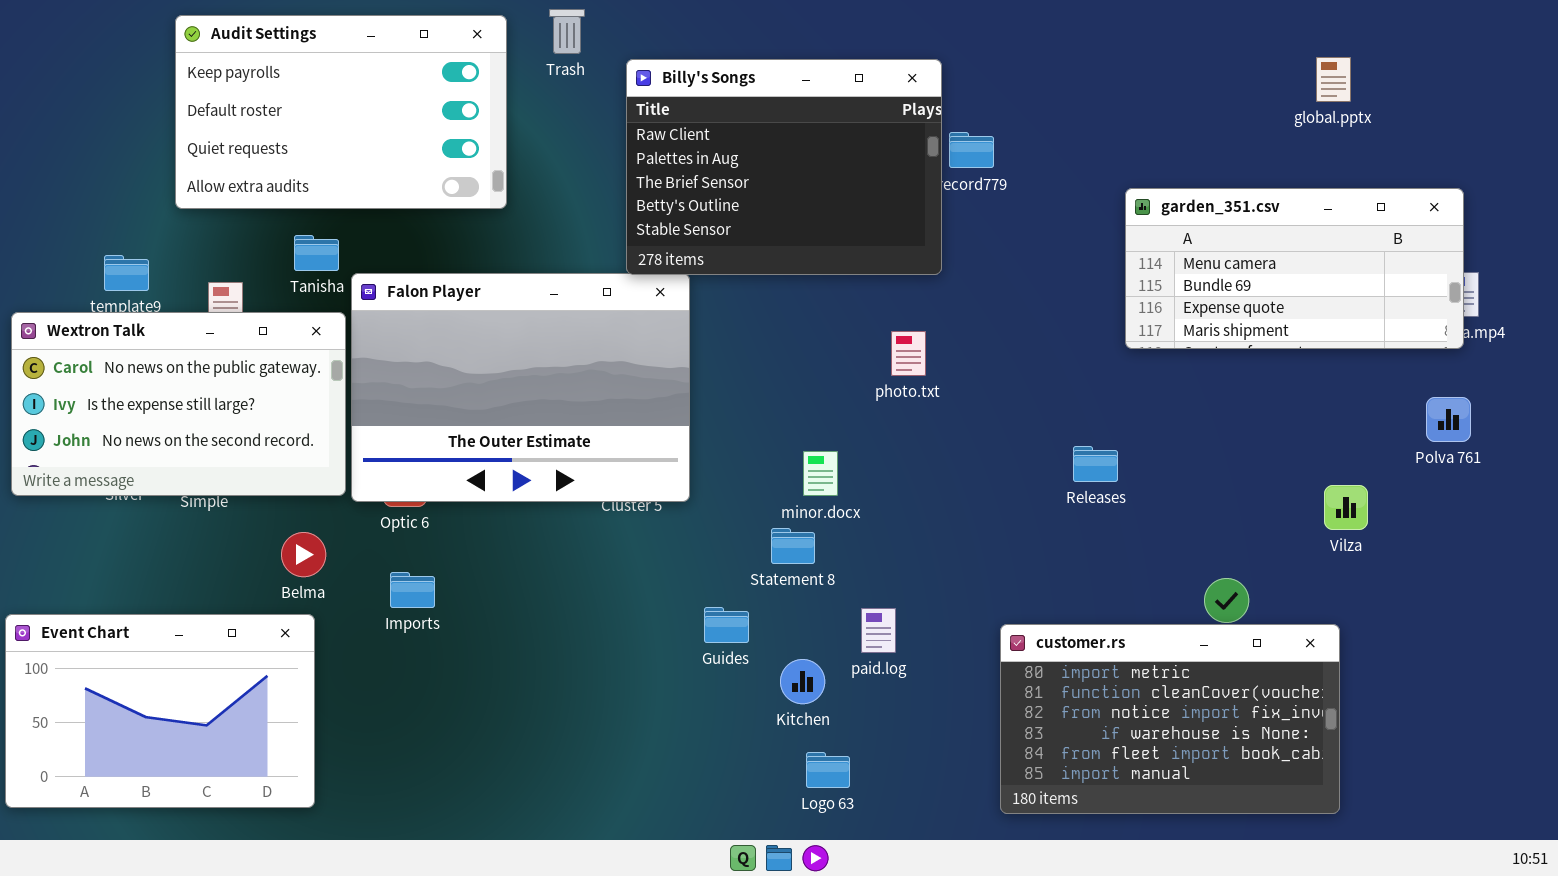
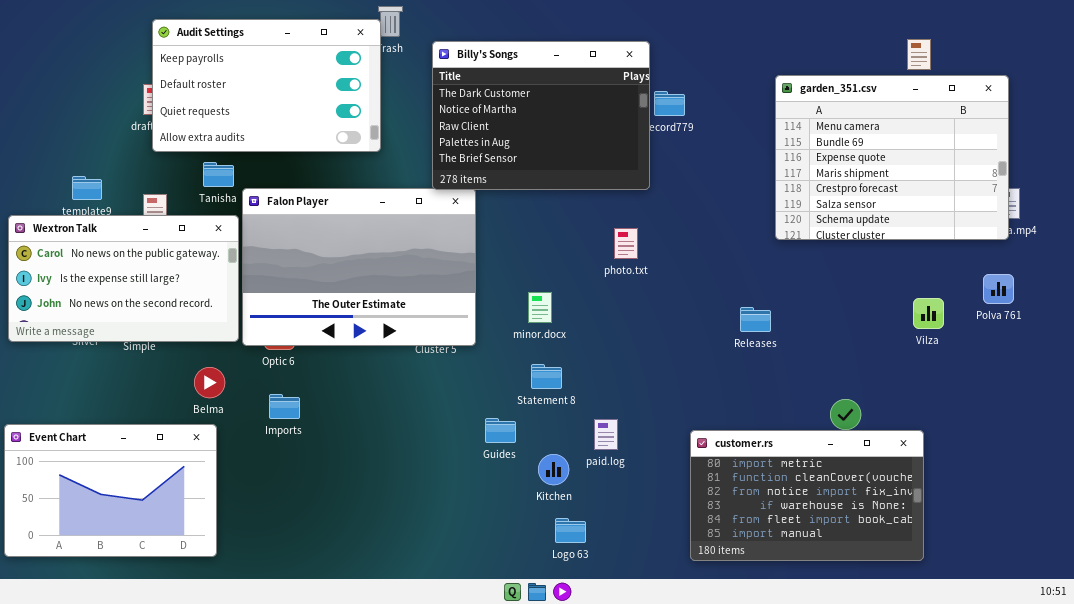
Audit Settings: [175,15,507,209] -> [152,19,381,152], moved
Billy's Songs: [626,59,942,275] -> [432,41,650,190], scrolled up 2 rows
garden_351.csv: [1125,188,1464,349] -> [775,75,1009,240], resized
minor.docx: [803,451,838,496] -> [528,292,552,323], moved
Vilza: [1324,485,1368,530] -> [913,298,944,329], moved

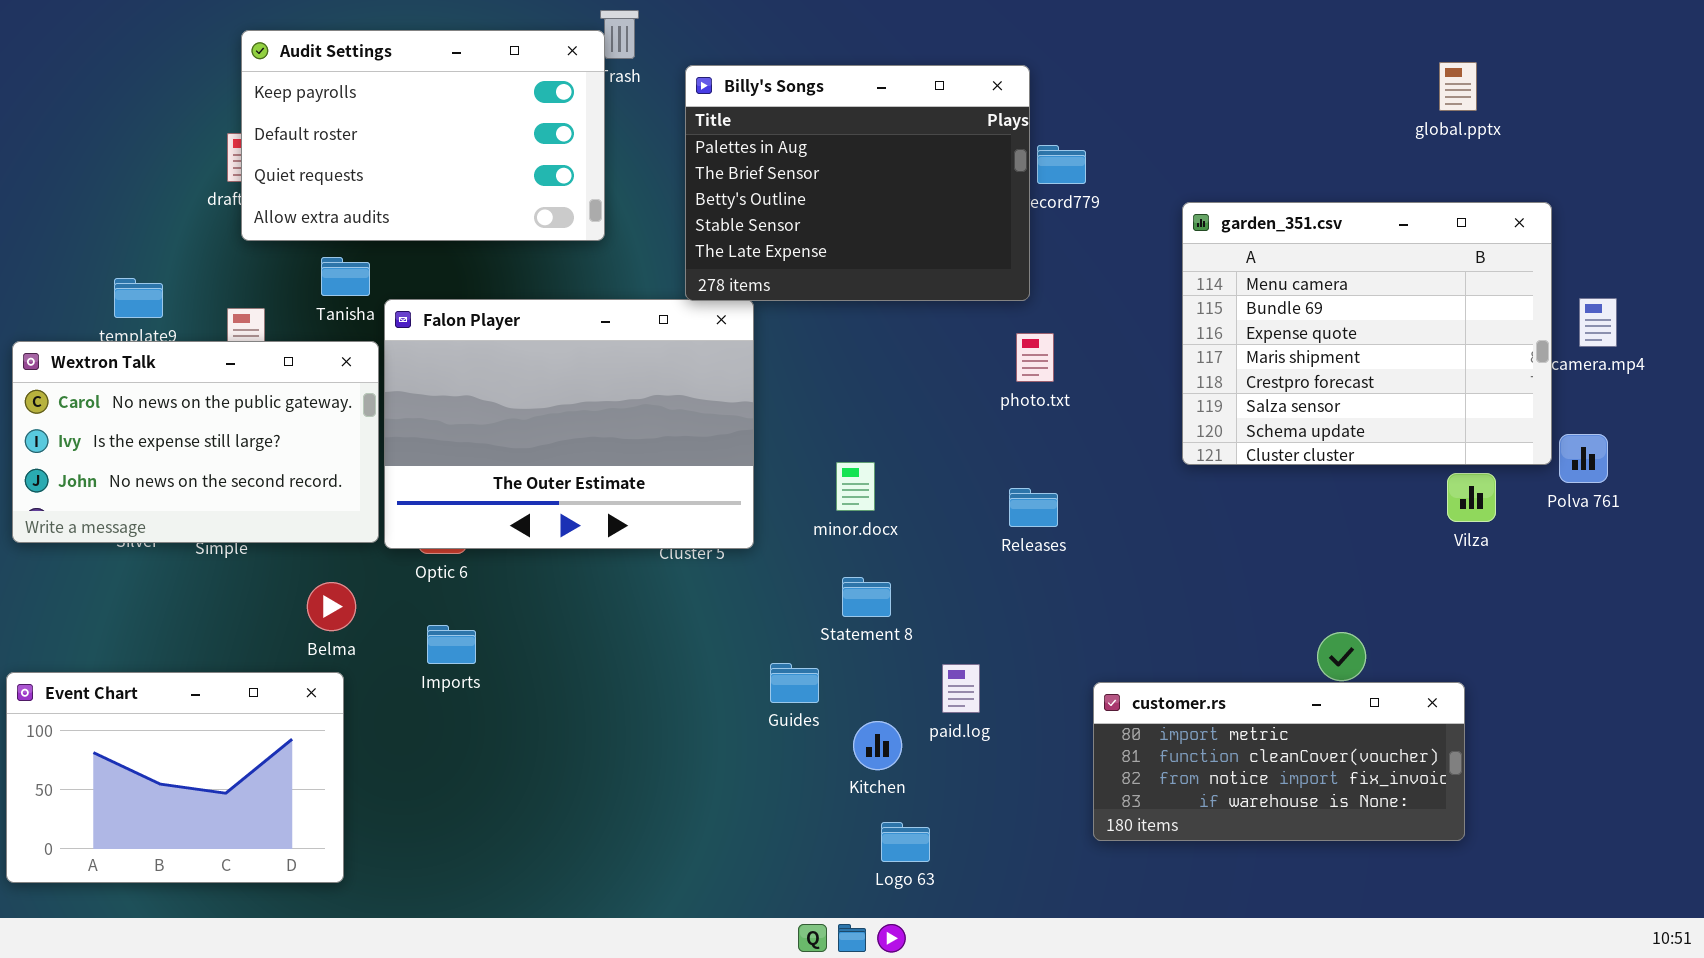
Billy's Songs: [432,41,650,190] -> [685,65,1030,301], scrolled down 3 rows
garden_351.csv: [775,75,1009,240] -> [1182,202,1552,465], moved
photo.txt: [614,228,638,259] -> [1016,333,1054,382], moved
Releases: [740,307,771,332] -> [1009,488,1058,527], moved
customer.rs: [690,430,924,561] -> [1093,682,1465,841], resized

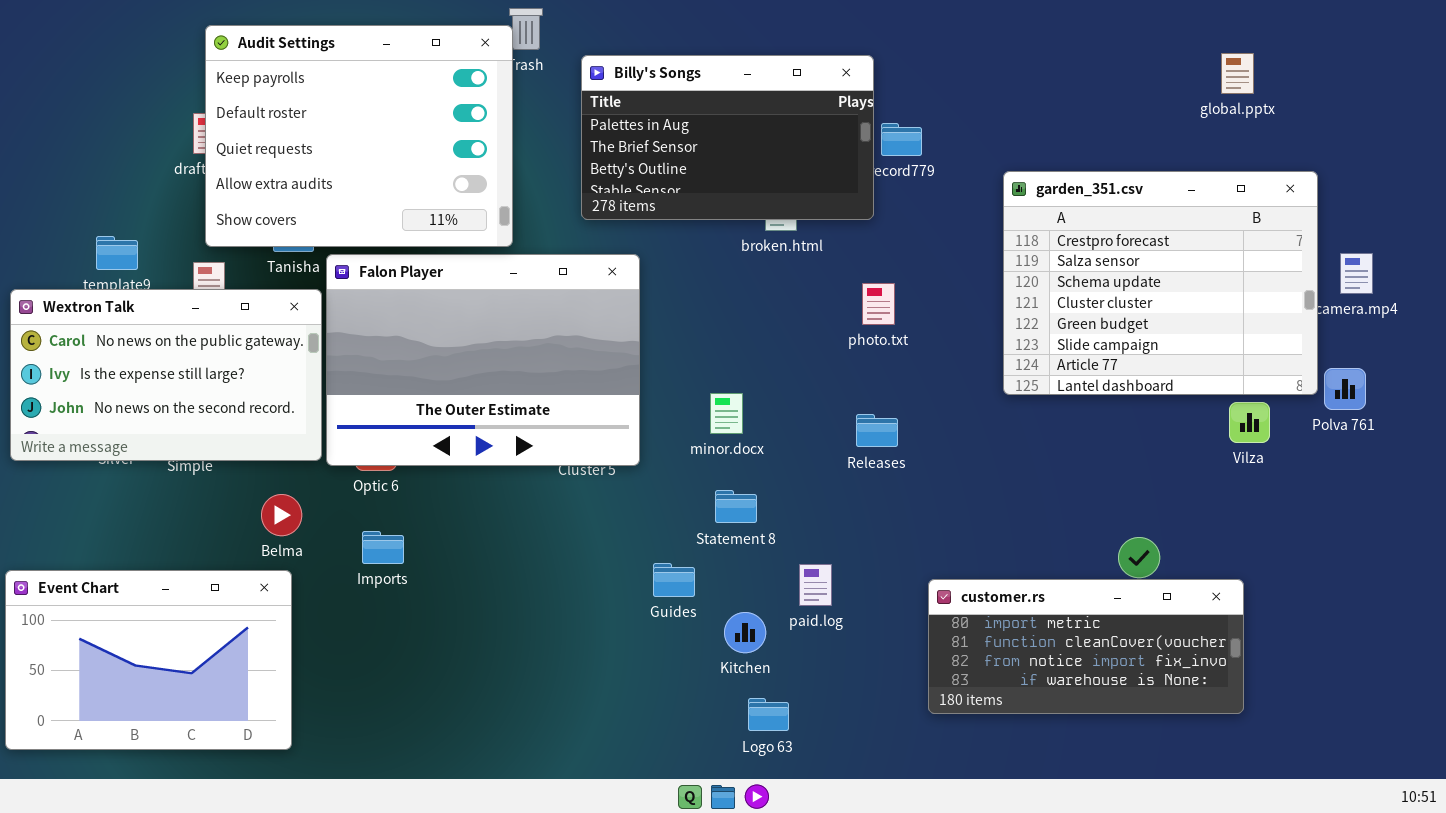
Audit Settings: [241,30,605,241] -> [205,25,513,247], resized
Billy's Songs: [685,65,1030,301] -> [581,55,874,220], resized
garden_351.csv: [1182,202,1552,465] -> [1003,171,1318,395], scrolled down 4 rows

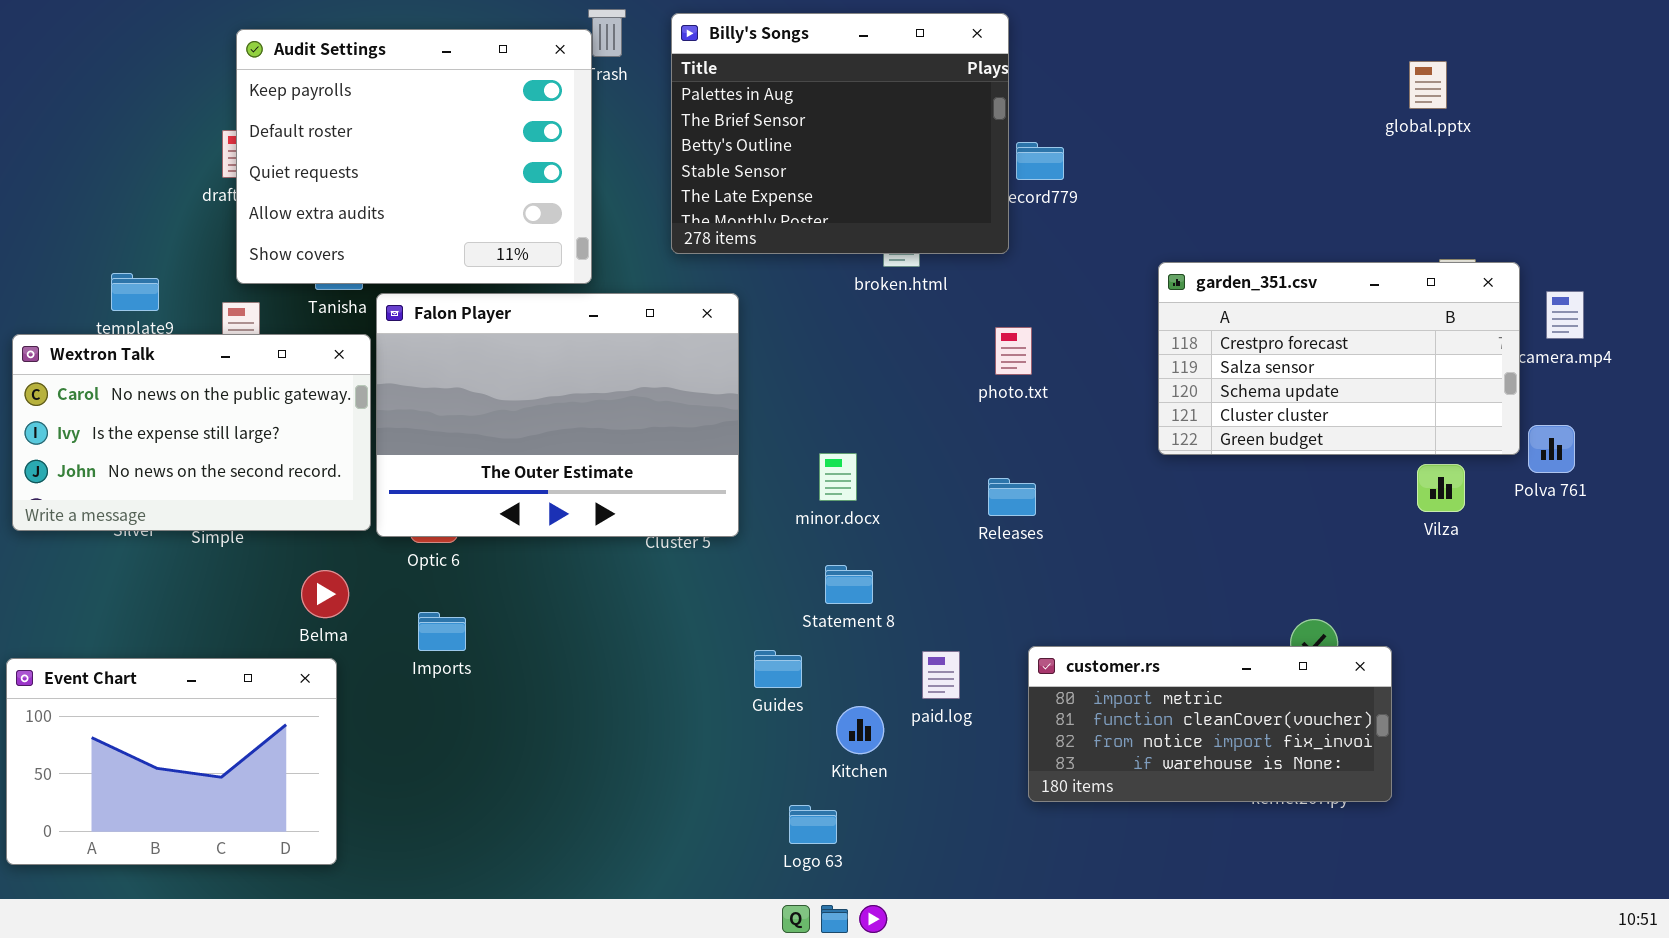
Billy's Songs: [581,55,874,220] -> [671,13,1009,254], resized
garden_351.csv: [1003,171,1318,395] -> [1158,262,1520,455], resized
customer.rs: [928,579,1244,714] -> [1028,646,1392,802], moved
Logo 63: [748,698,789,731] -> [789,805,837,844], moved

